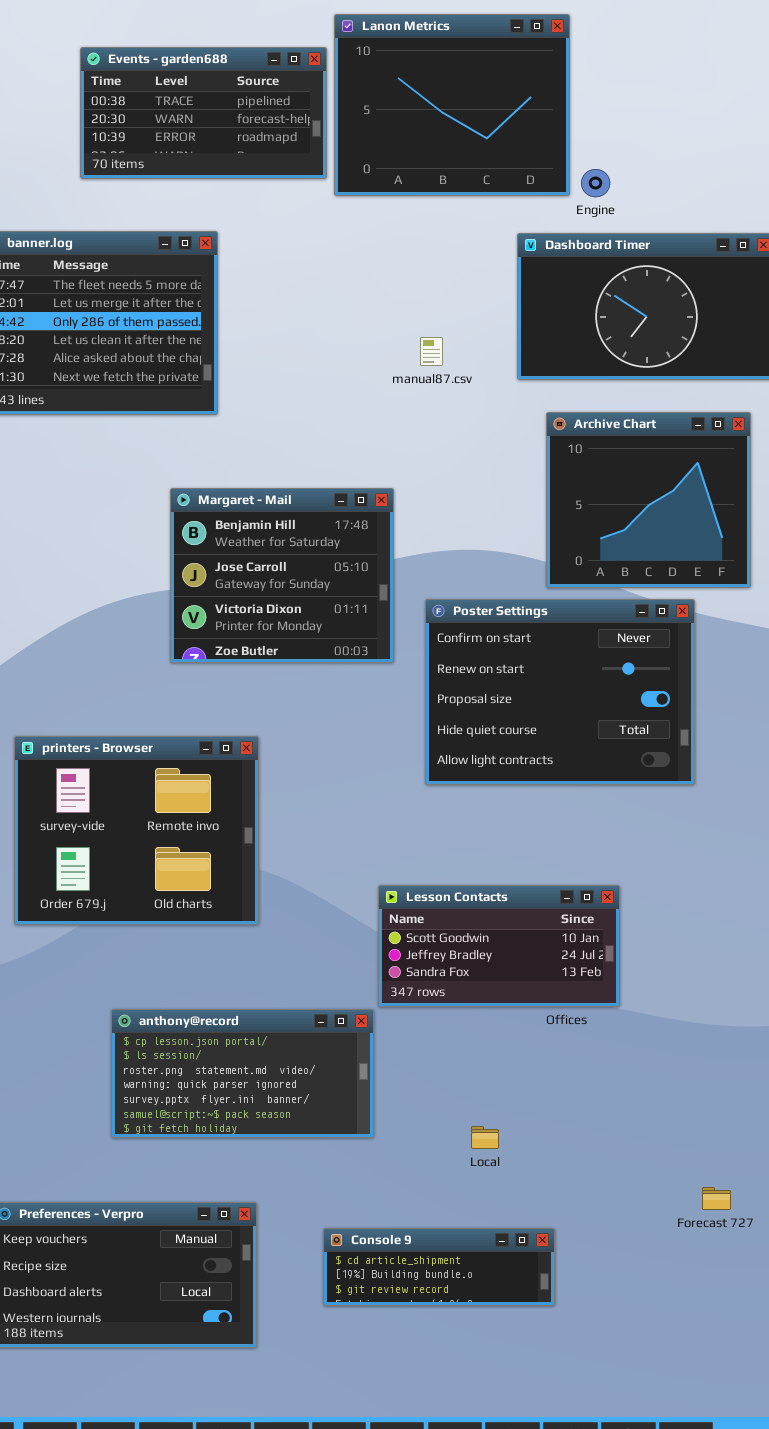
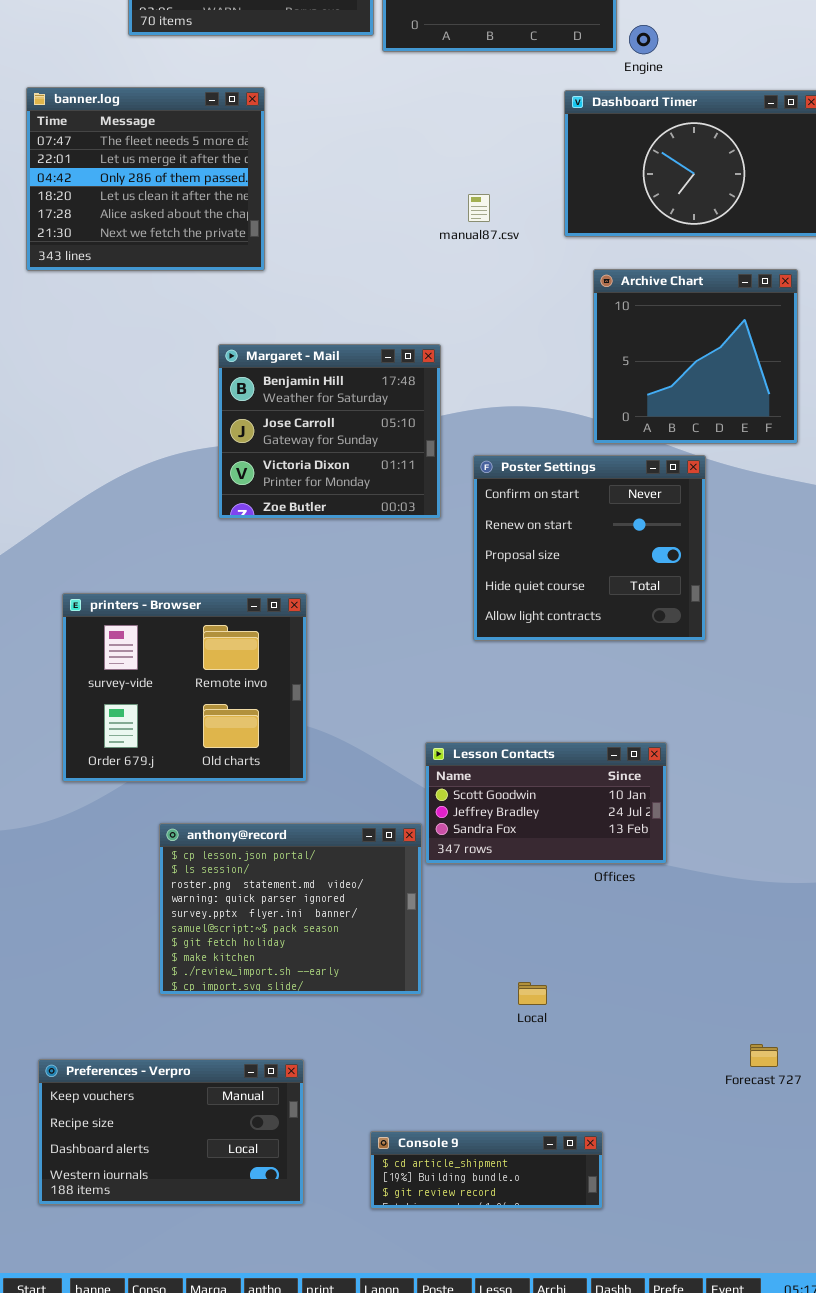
Poster Settings: [425,599,695,785] -> [473,455,706,641], resized
anthony@record: [111,1009,374,1138] -> [159,823,422,995], resized
Console 9: [323,1228,555,1306] -> [370,1131,603,1209], moved

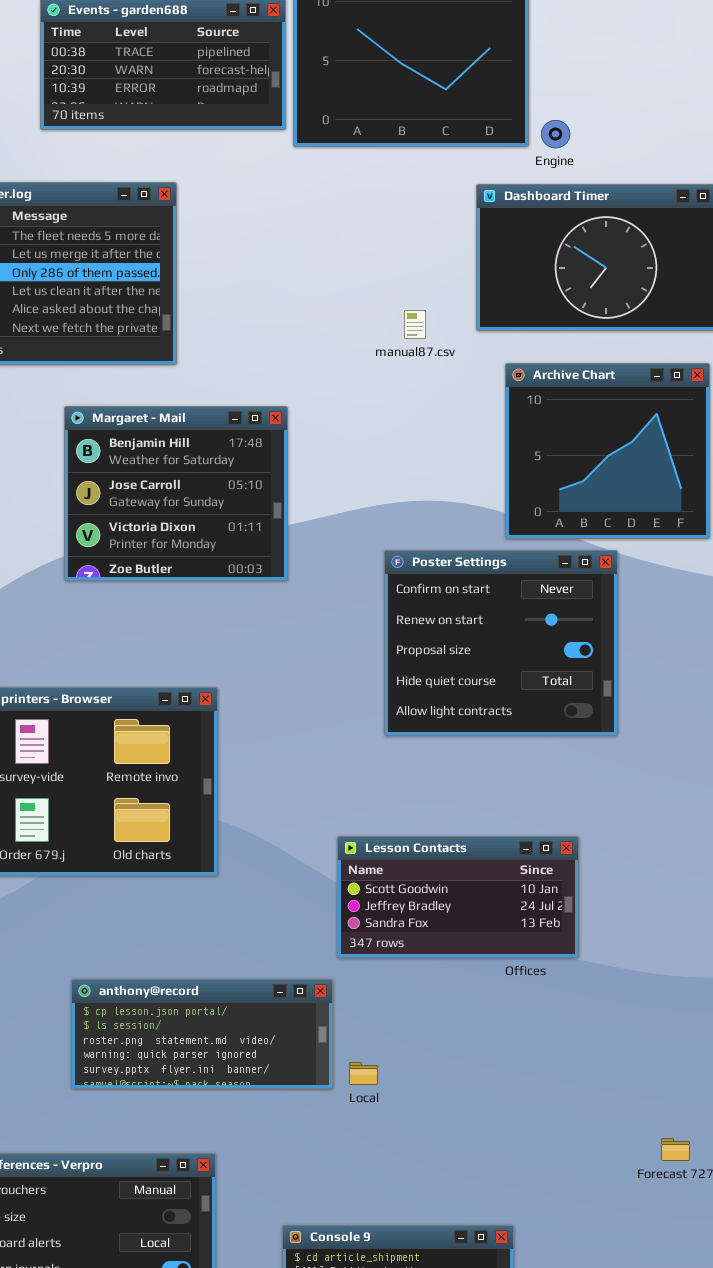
manual87.csv: [468,194,490,222] -> [404,310,426,339], moved
Margaret - Mail: [218,344,441,519] -> [64,406,288,581], moved
anthony@record: [159,823,422,995] -> [71,979,333,1089], resized
Local: [518,982,547,1005] -> [349,1062,378,1085], moved

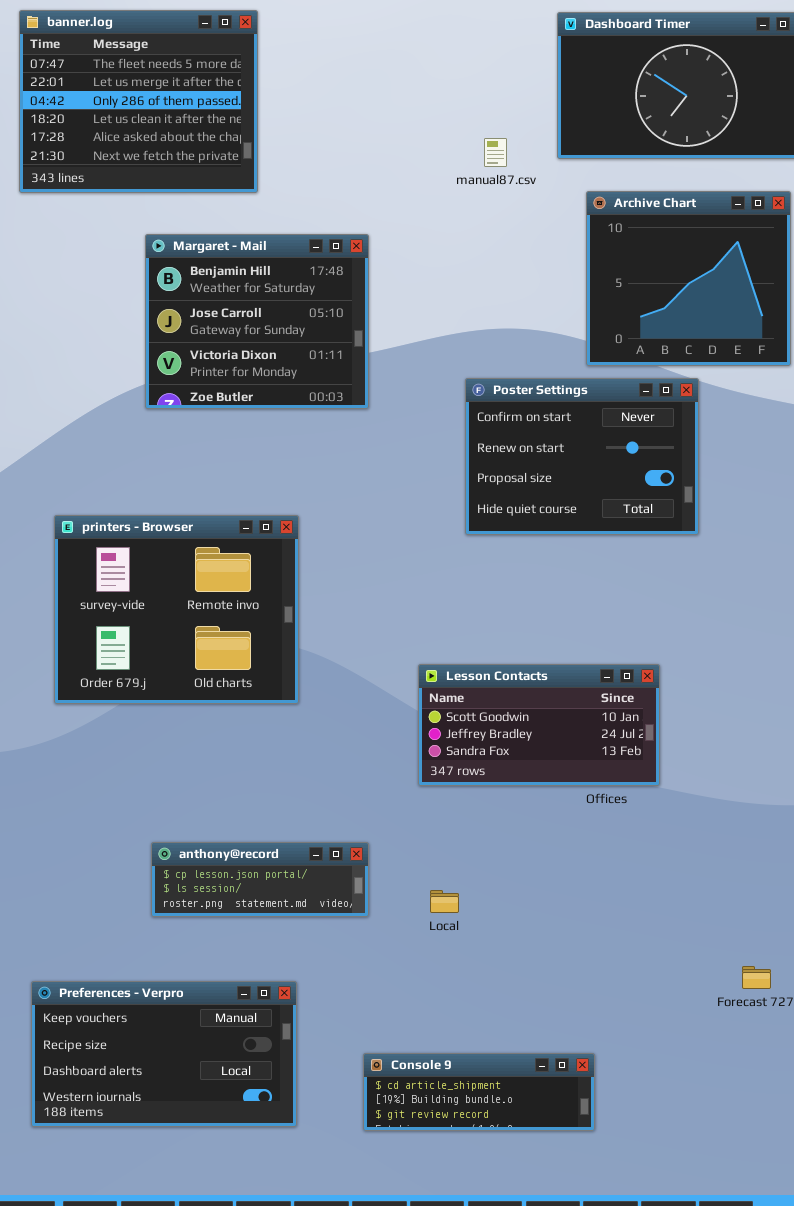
Poster Settings: [384,550,618,736] -> [465,378,699,535], resized
anthony@record: [71,979,333,1089] -> [151,842,369,917], resized

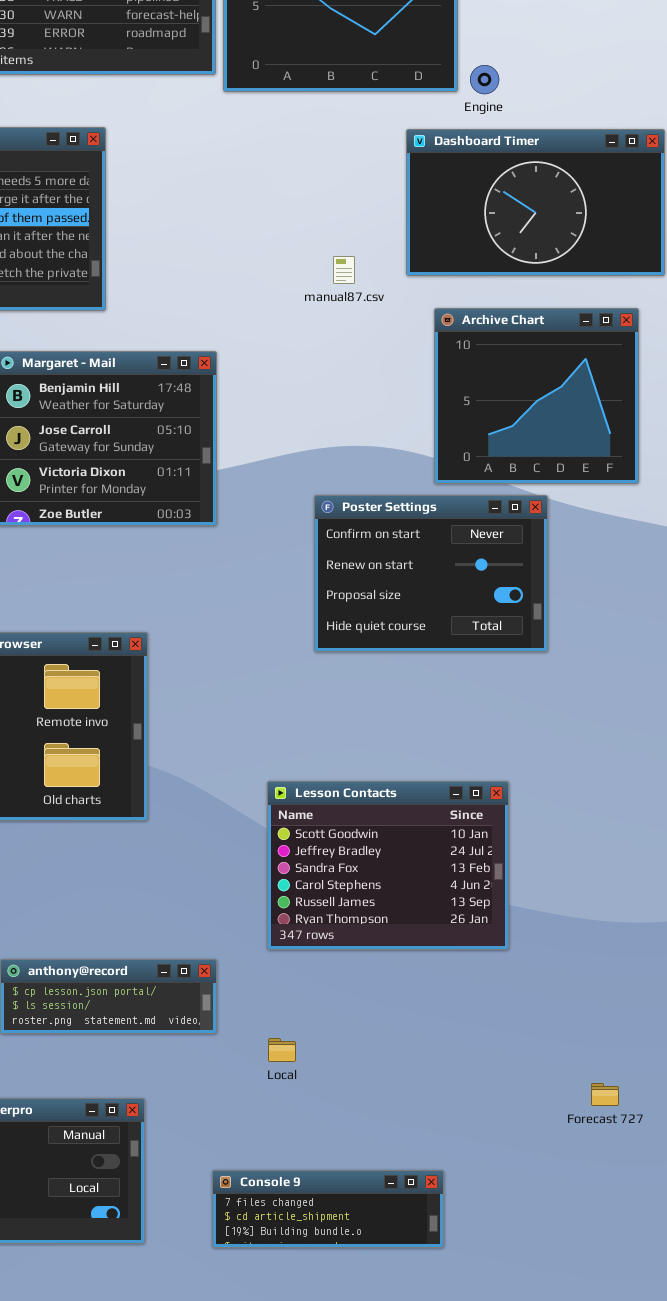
Lesson Contacts: [418,664,660,786] -> [267,781,509,950], resized
Local: [430,890,459,913] -> [268,1038,296,1062], moved
Console 9: [363,1053,595,1131] -> [212,1170,444,1248], scrolled up 1 row

